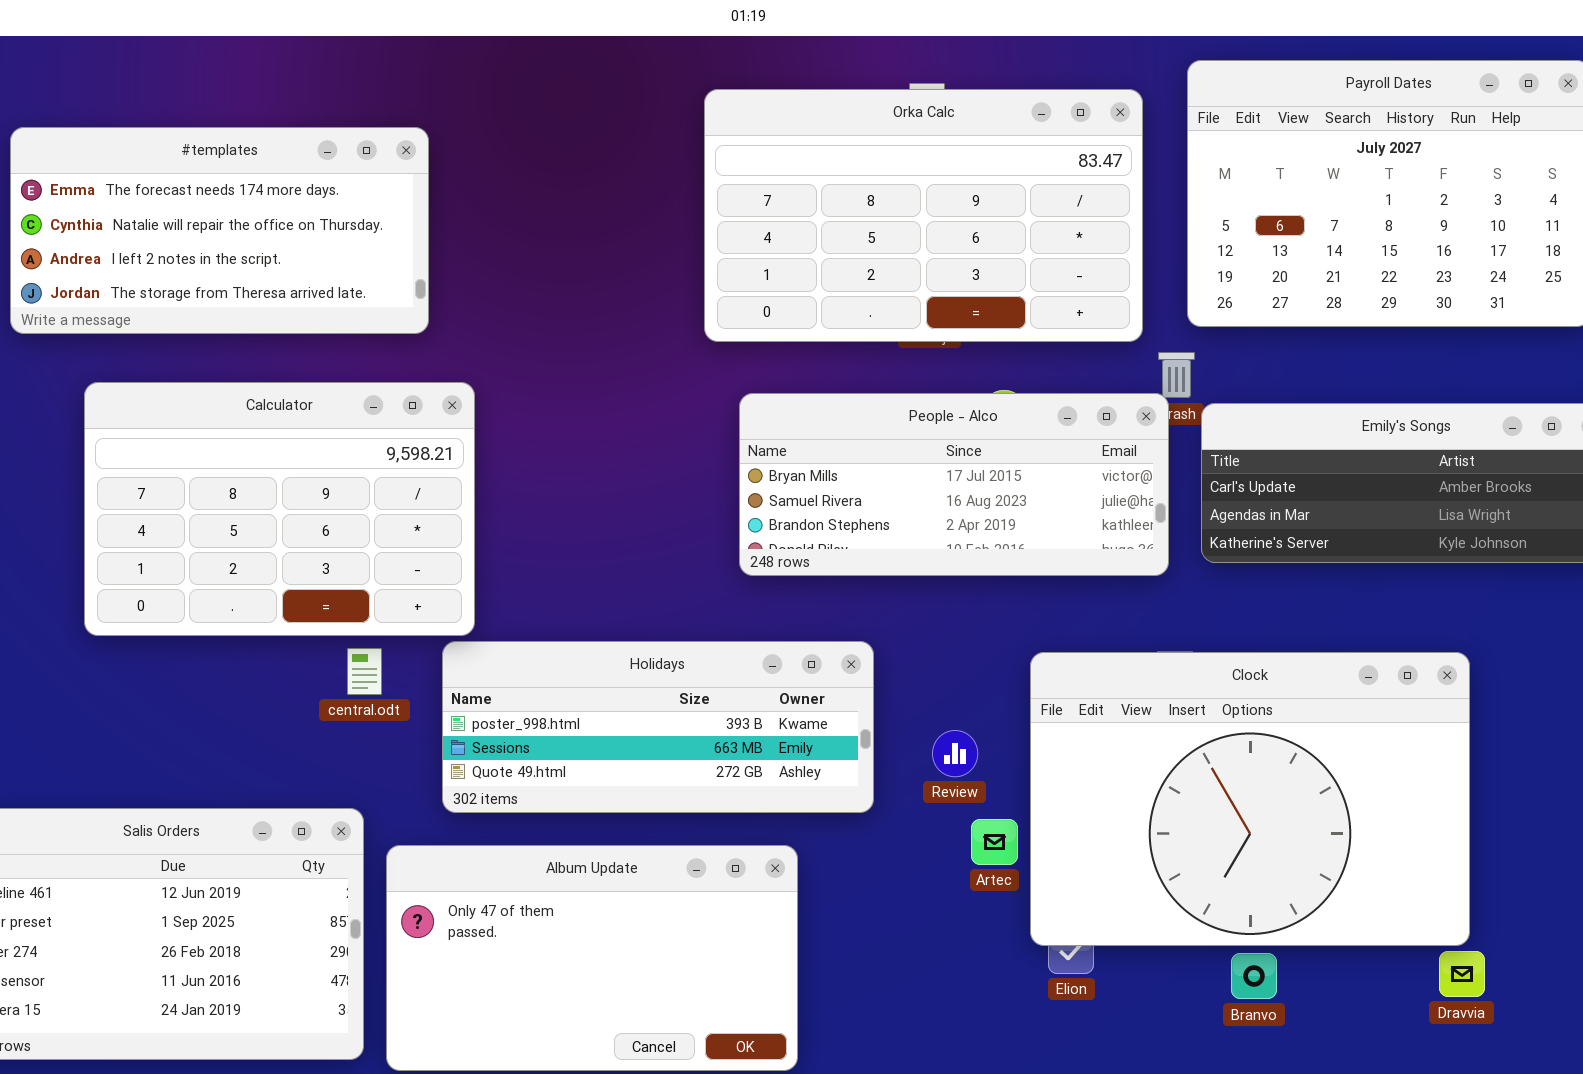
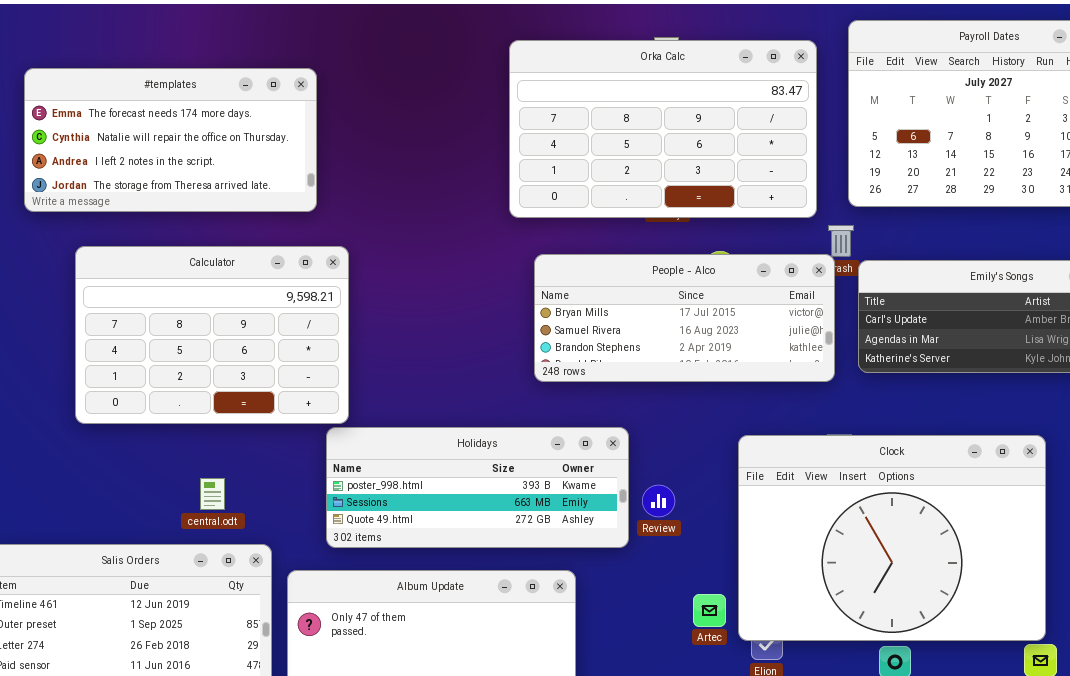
central.odt: [347,648,382,695] -> [200,478,225,510], moved
Review: [932,730,978,777] -> [642,485,675,517], moved
Artec: [971,819,1018,865] -> [693,594,726,627], moved

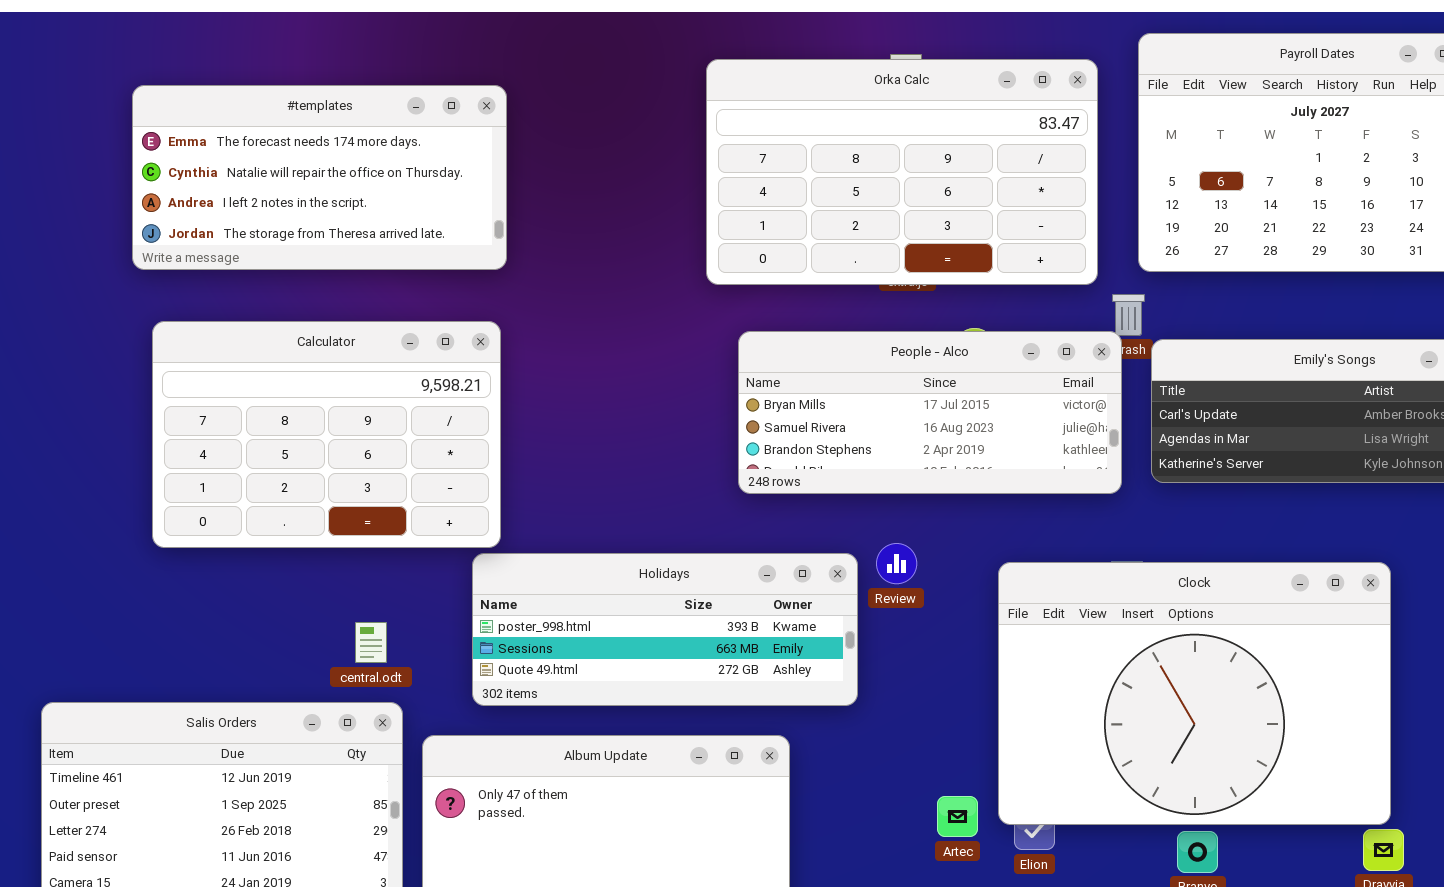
#templates: [24,68,317,212] -> [132,85,507,270], moved
central.odt: [200,478,225,510] -> [355,622,387,663], moved
Review: [642,485,675,517] -> [876,543,917,584], moved
Artec: [693,594,726,627] -> [937,796,978,837], moved

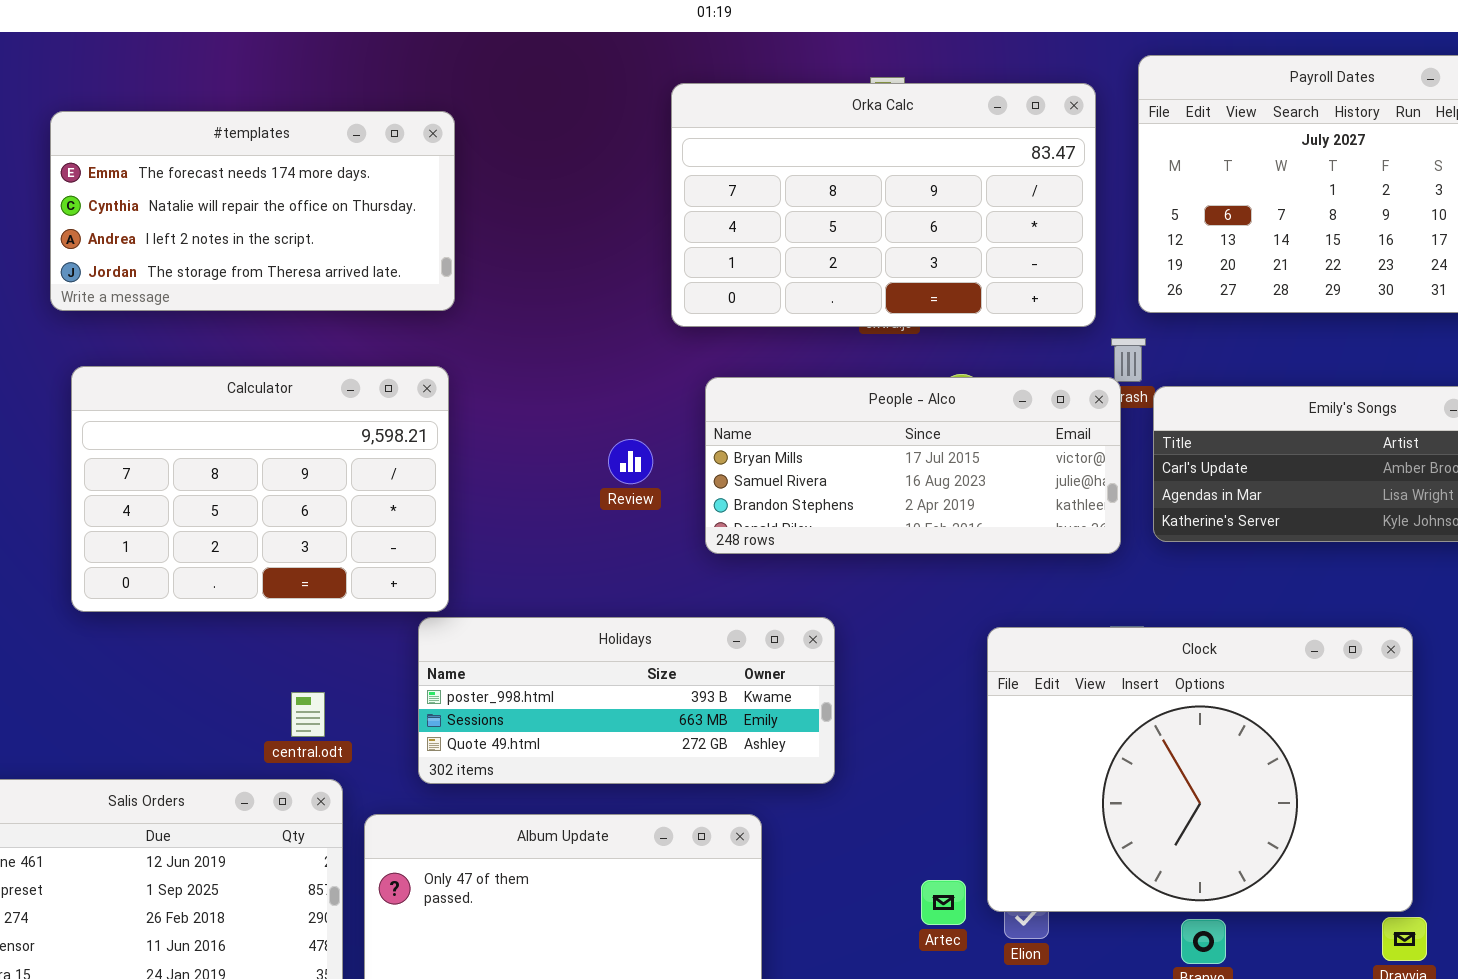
Review: [876,543,917,584] -> [608,439,653,484], moved

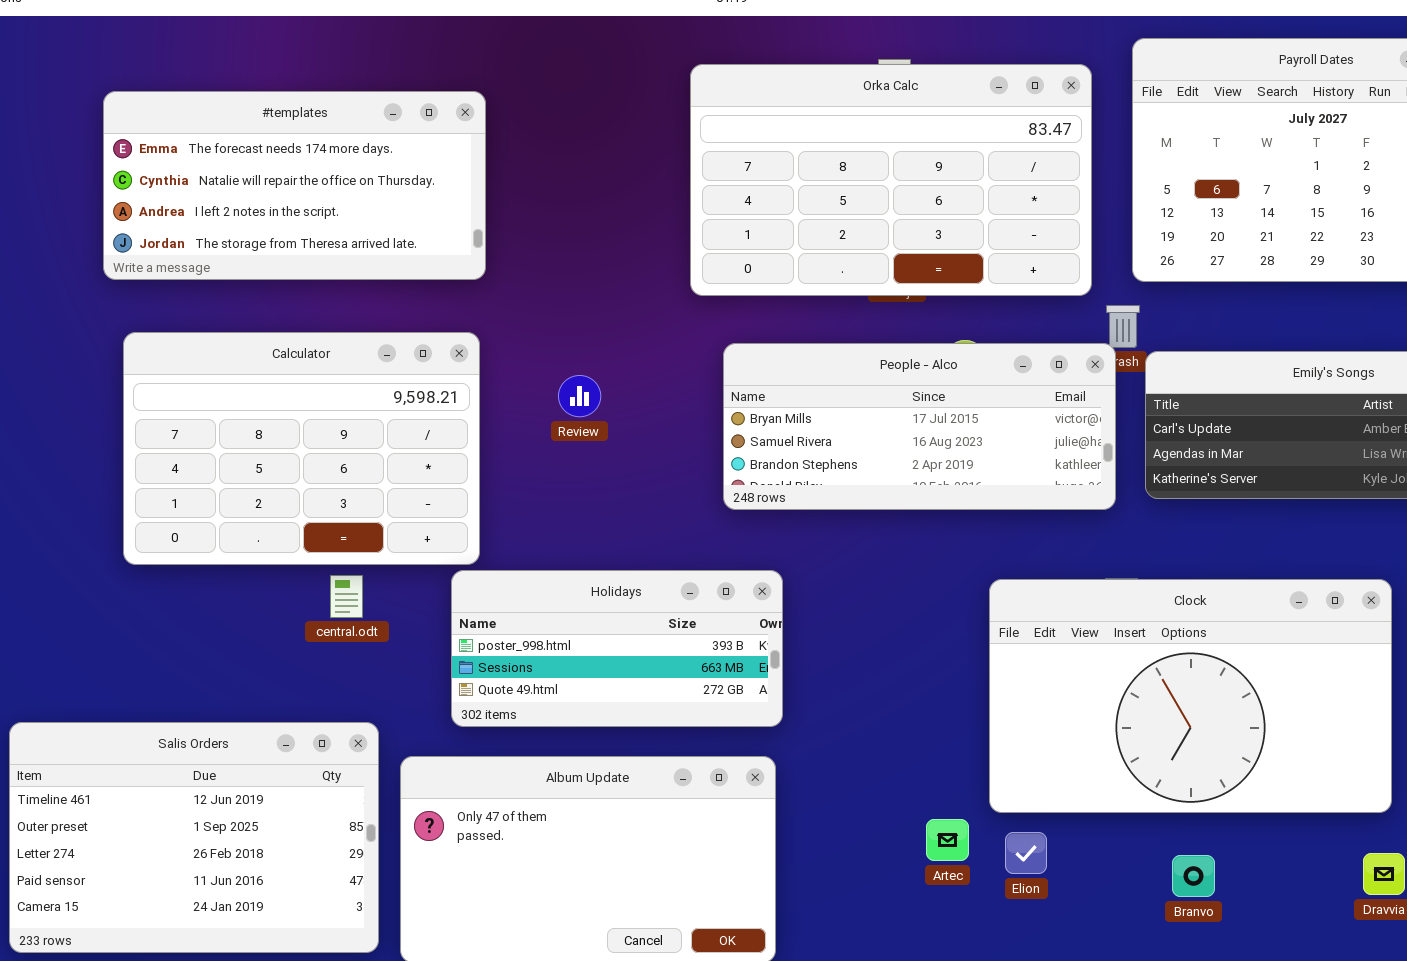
Review: [608,439,653,484] -> [558,375,601,417], moved
Holidays: [418,617,835,784] -> [451,570,783,727], resized
Clock: [987,627,1413,912] -> [989,579,1392,813], resized
central.odt: [291,692,325,737] -> [330,575,363,618], moved

